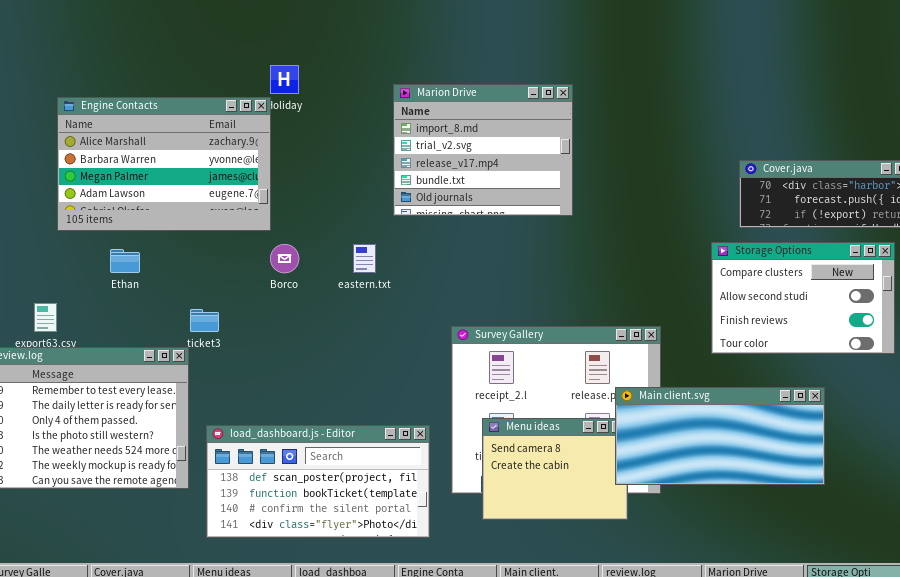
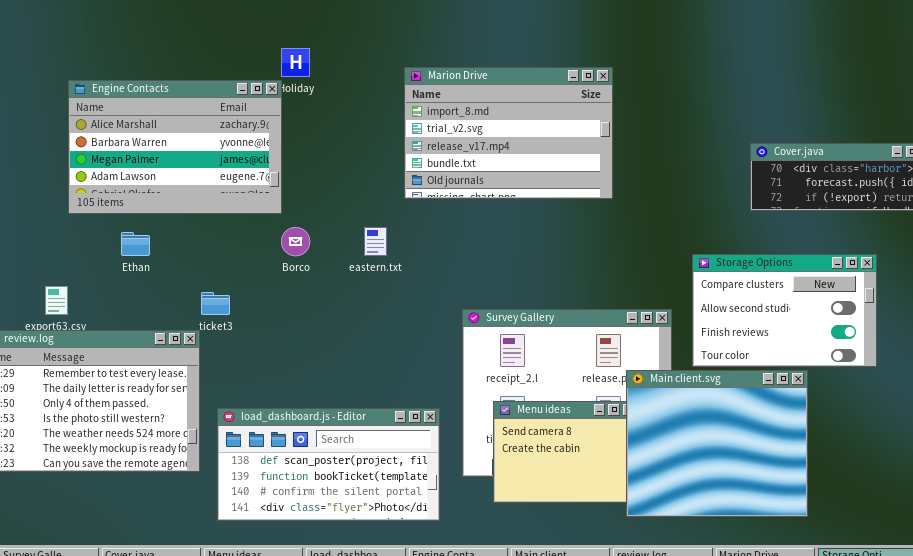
Marion Drive: [393,84,573,216] -> [404,67,613,199], resized
Storage Options: [711,242,895,354] -> [692,254,877,367], moved
Main client.svg: [615,387,825,485] -> [626,370,808,517], resized

